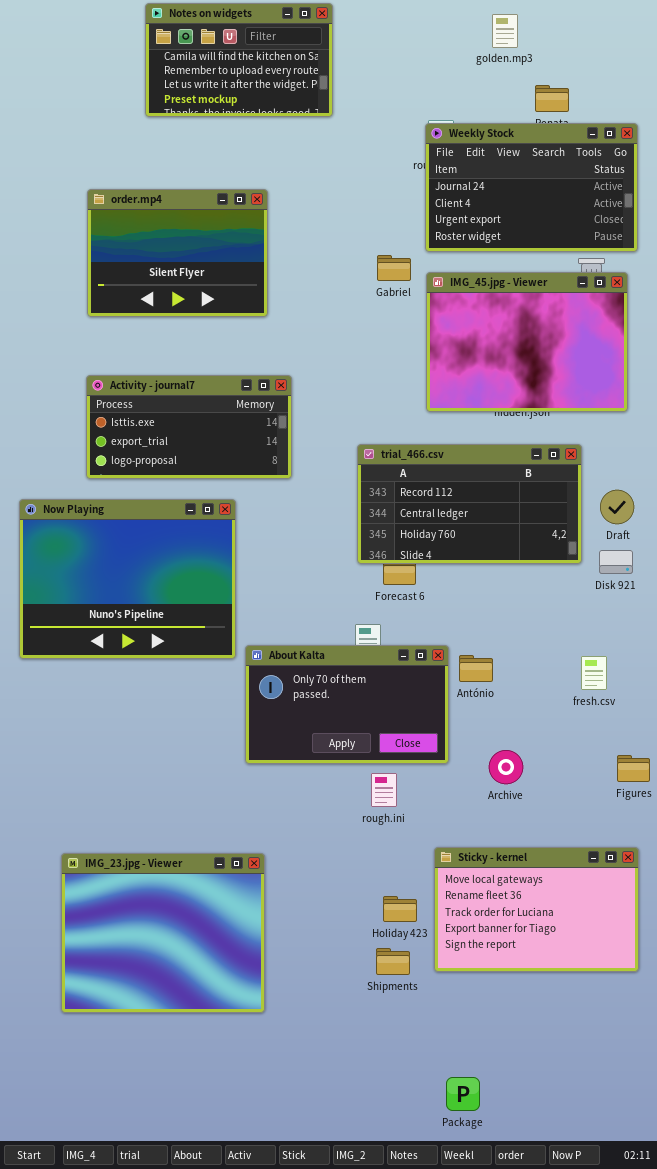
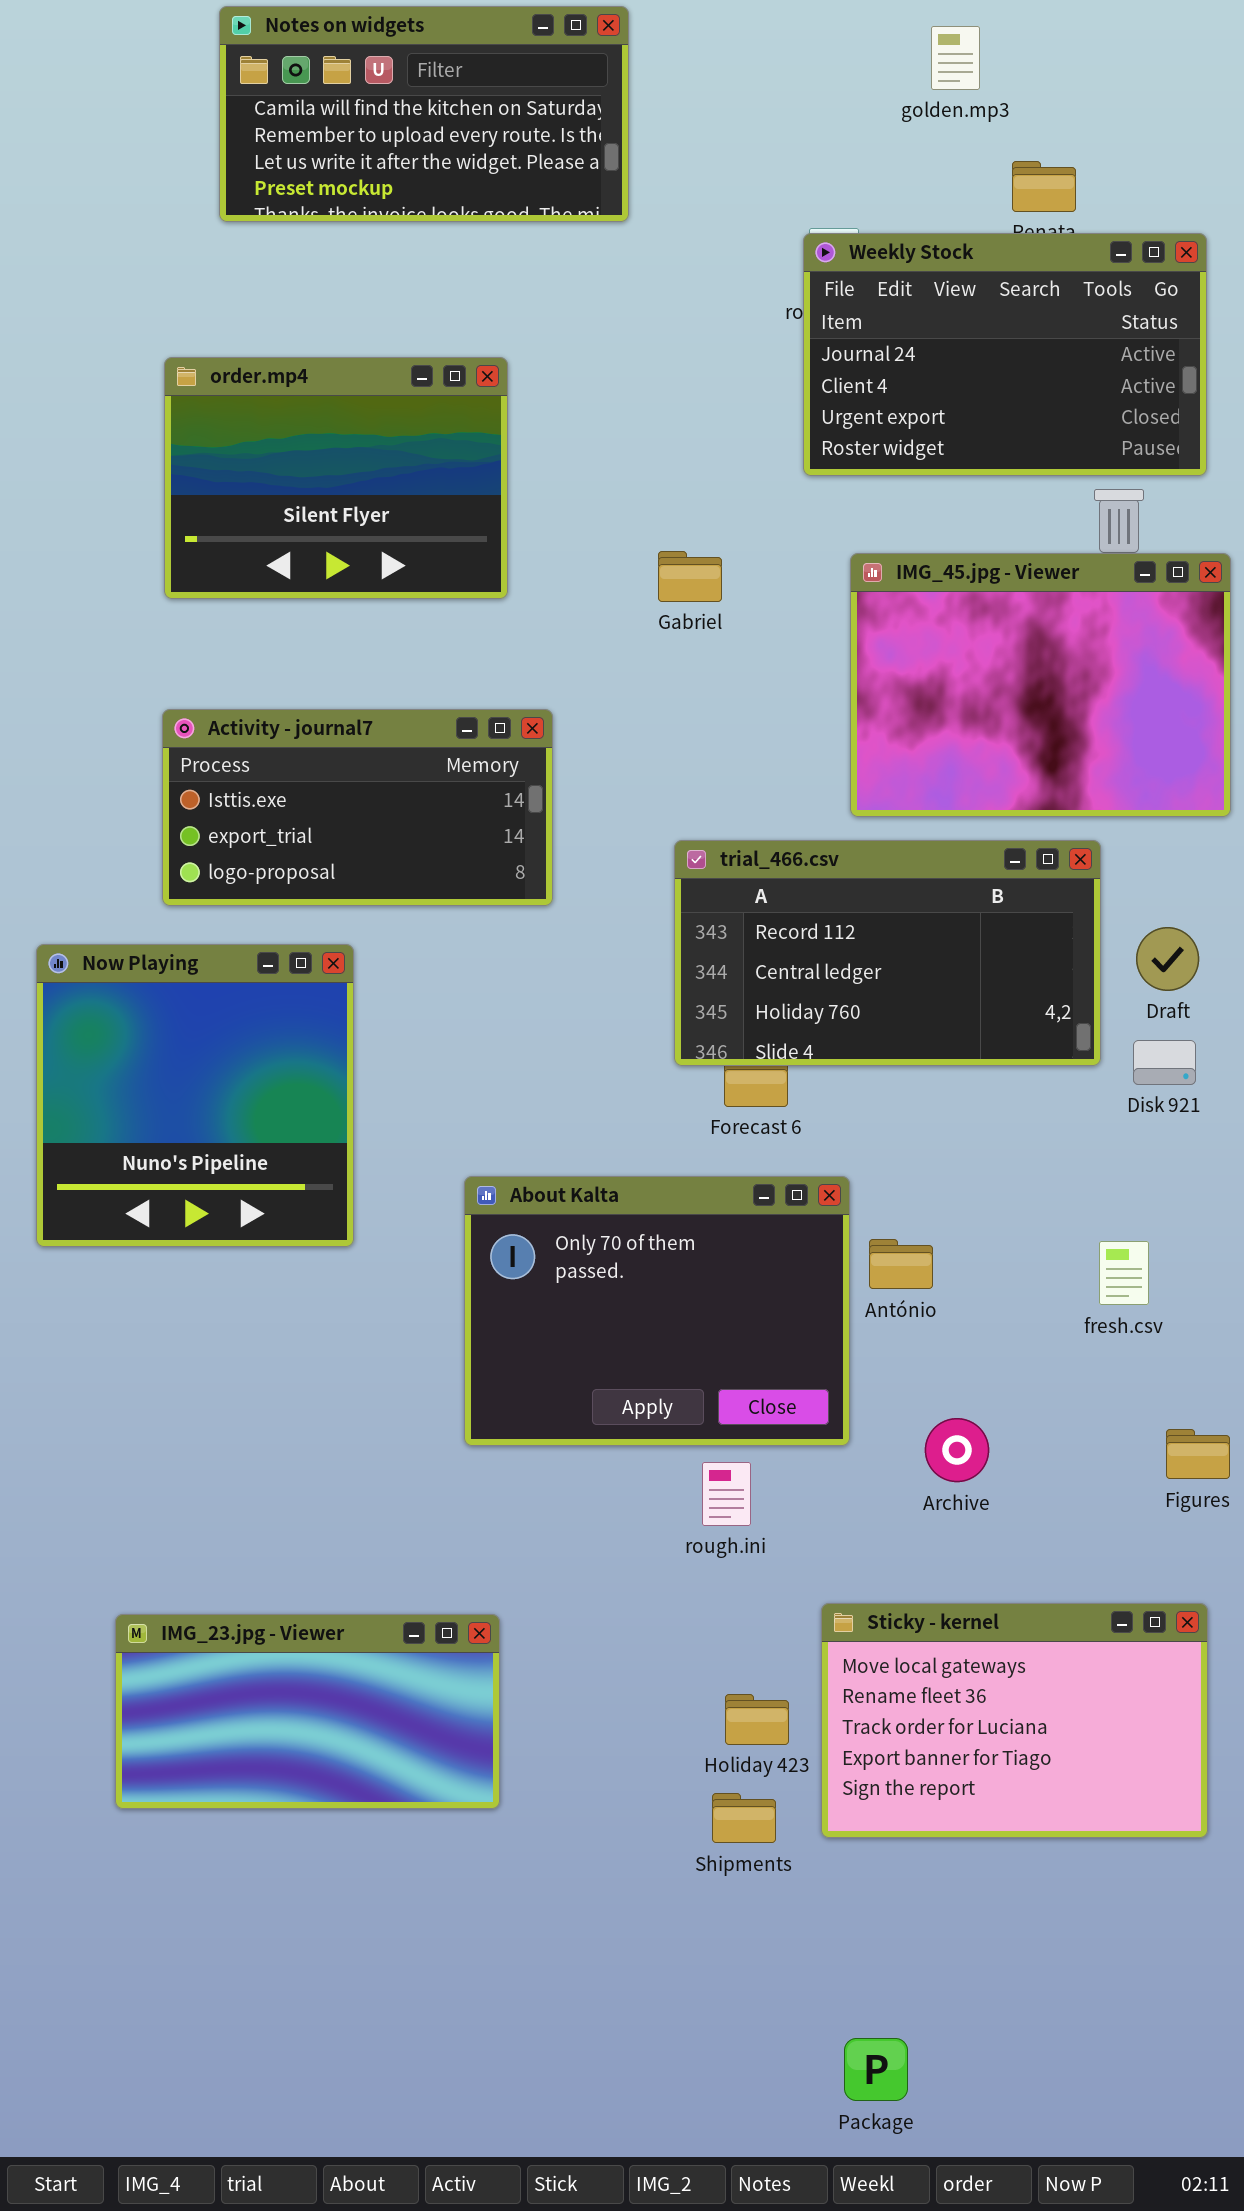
Notes on widgets: [145,3,333,117] -> [219,6,629,222], resized
Gabriel: [377,255,411,281] -> [658,551,722,602], moved
IMG_45.jpg - Viewer: [426,272,628,412] -> [850,553,1231,817], moved
Now Playing: [19,499,236,659] -> [36,944,354,1247], resized
About Kalta: [245,645,449,764] -> [464,1176,850,1446], resized
IMG_23.jpg - Viewer: [61,853,265,1013] -> [115,1614,500,1809], resized

